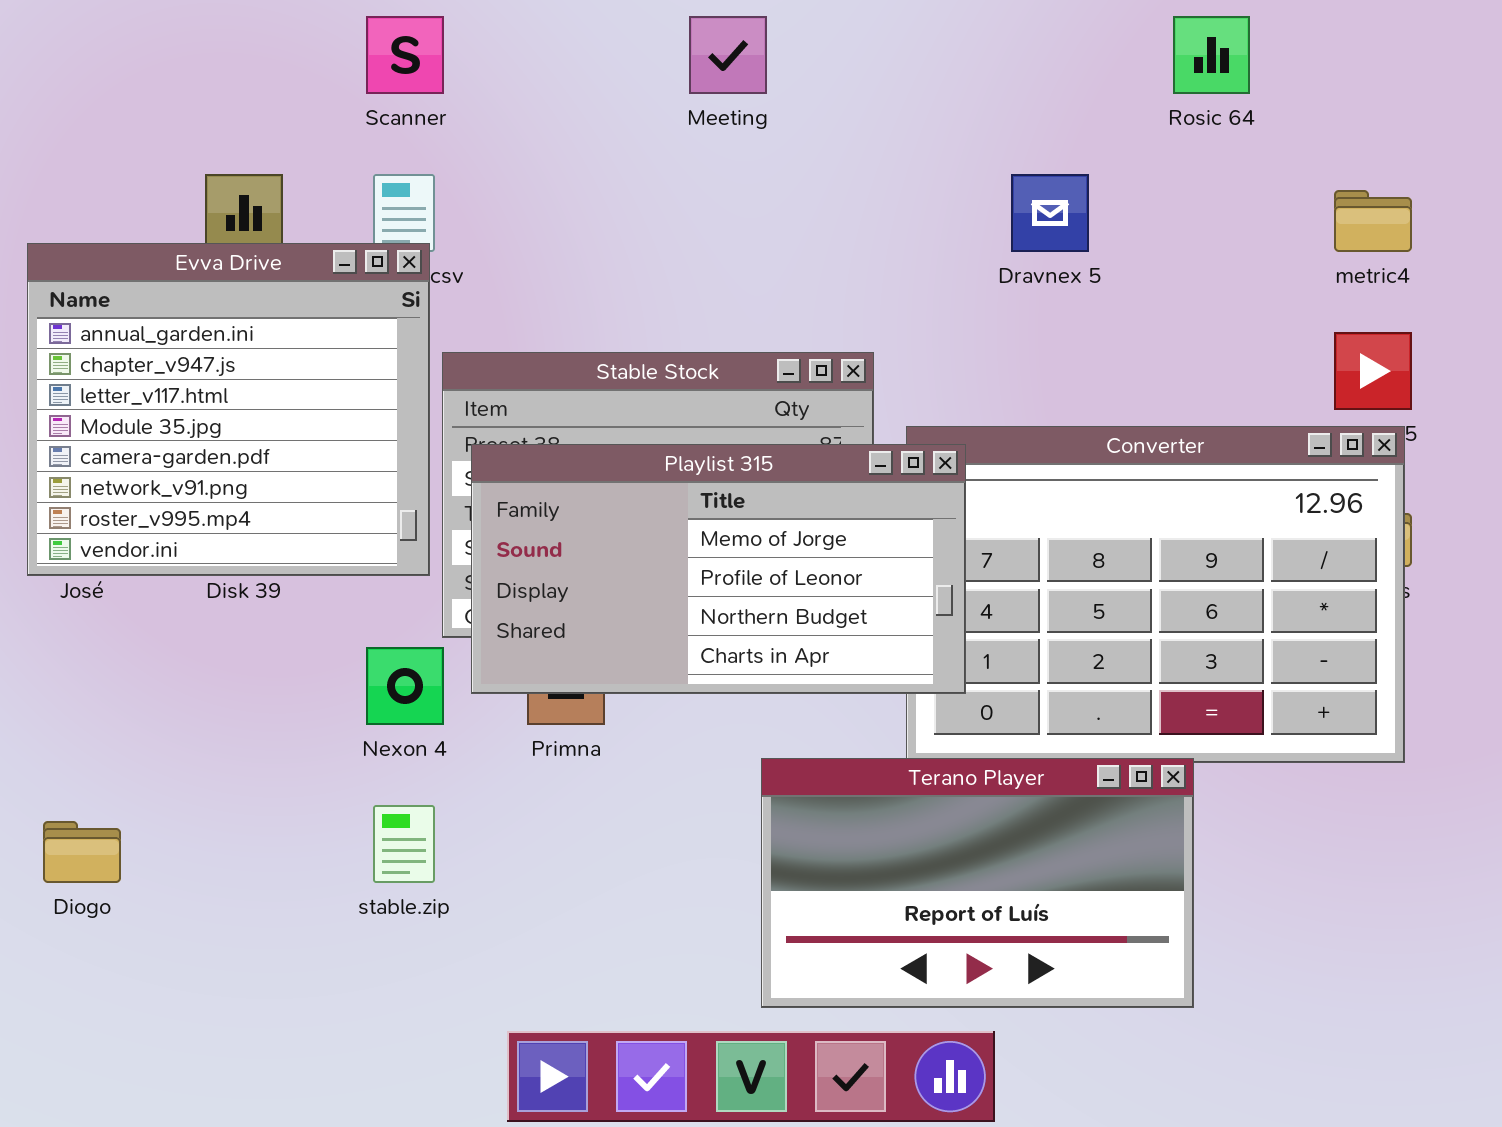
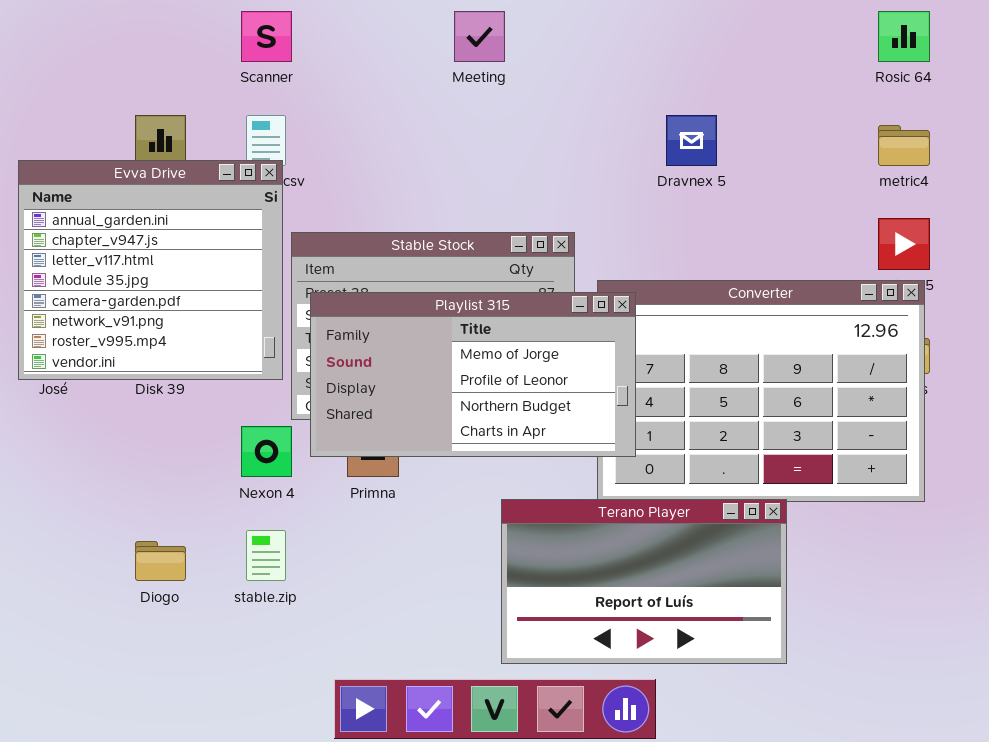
Rosic 64: [1173,16,1250,94] -> [878,11,930,62], moved
Diogo: [43,821,121,883] -> [135,541,186,581], moved

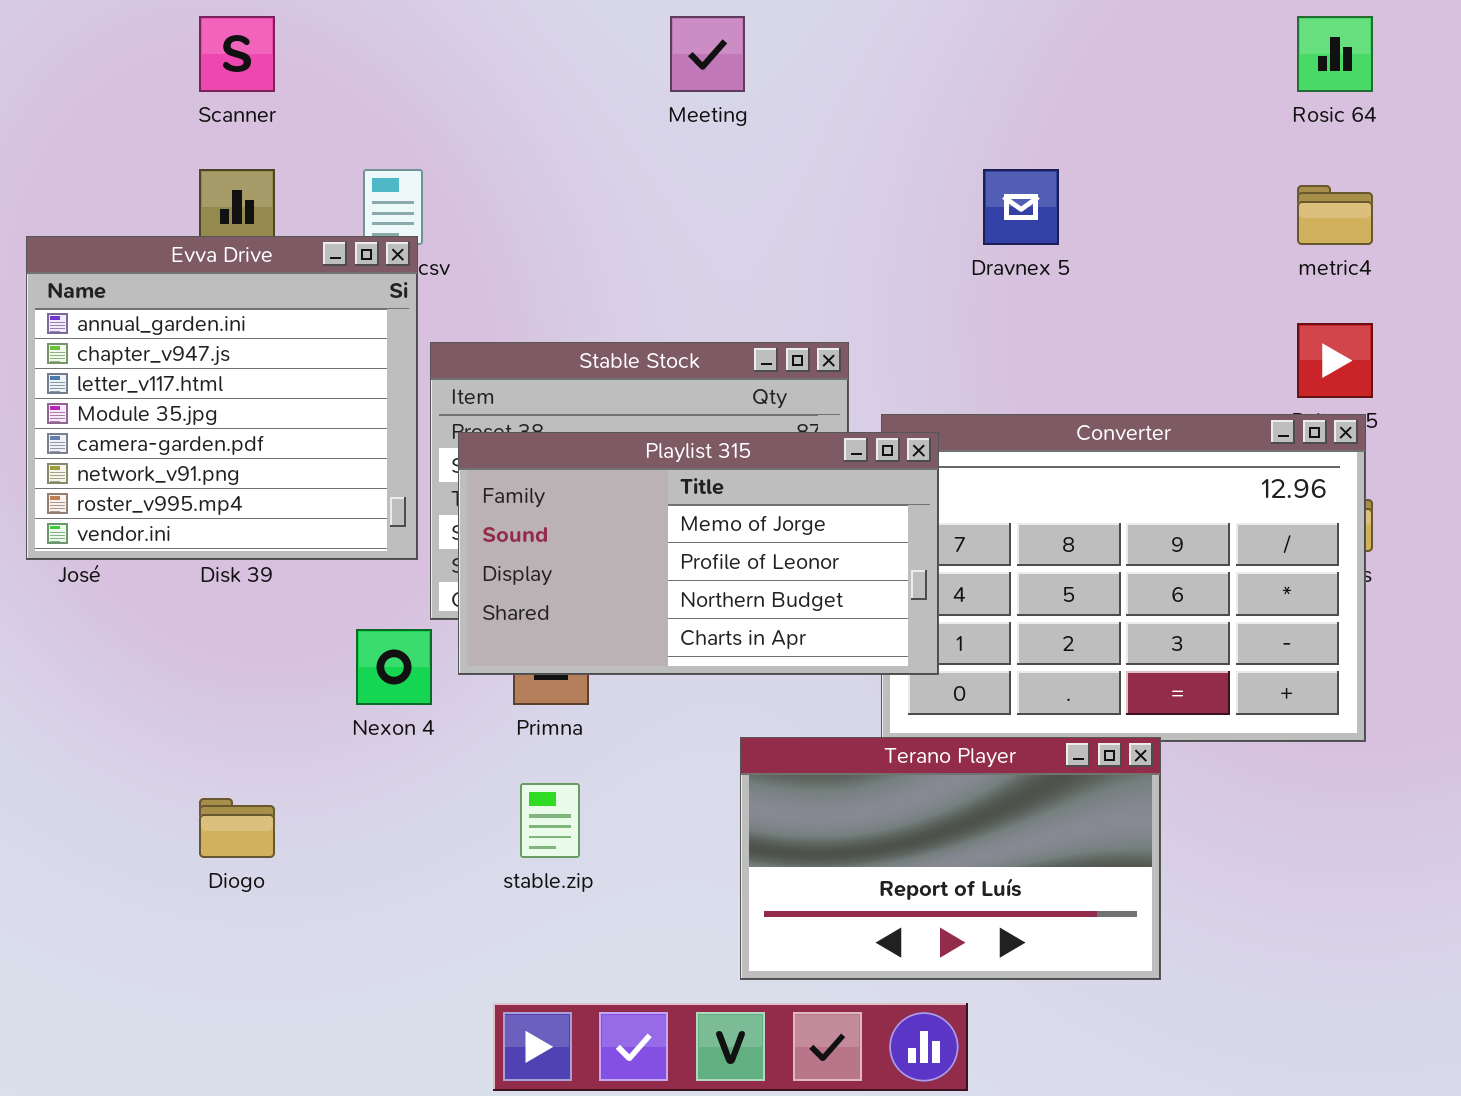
Scanner: [241,11,292,62] -> [199,16,275,92], moved
stable.zip: [246,530,286,581] -> [520,783,580,858], moved

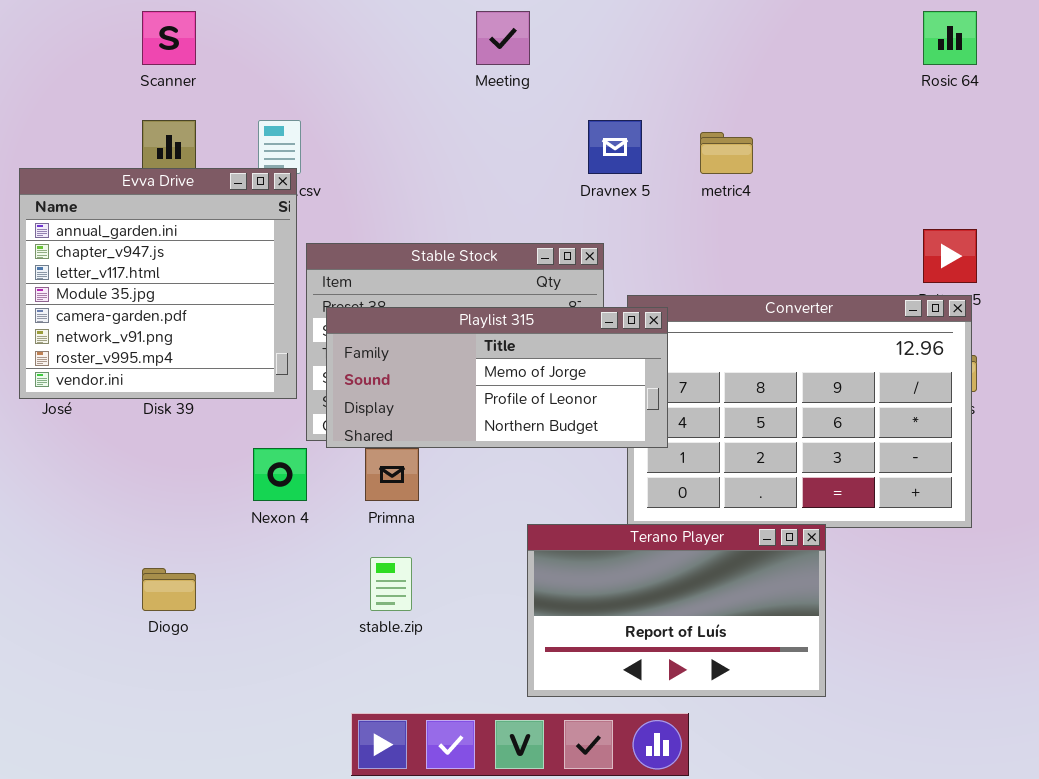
Dravnex 5: [983,169,1059,245] -> [588,120,642,174], moved
metric4: [1297,185,1373,245] -> [700,132,753,174], moved
Playlist 315: [458,432,939,675] -> [326,307,668,448], resized

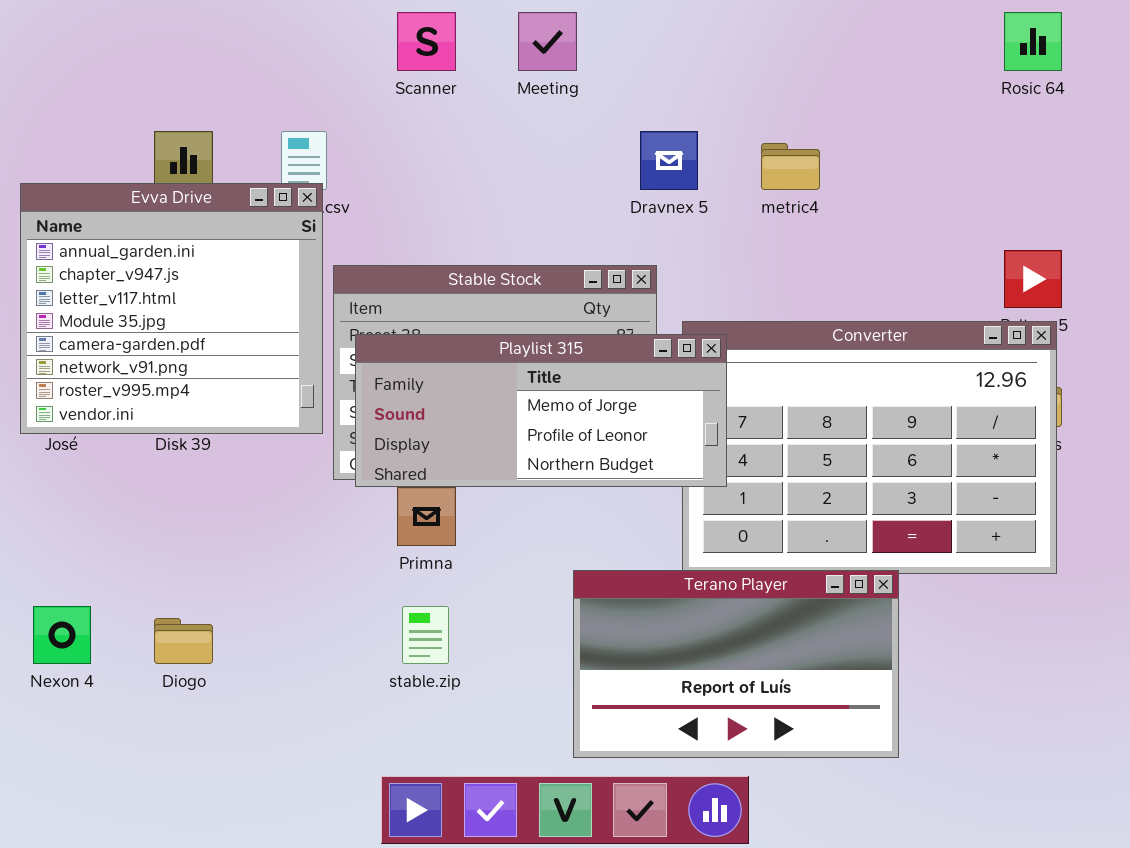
Scanner: [142,11,196,65] -> [397,12,456,71], moved
Nexon 4: [253,448,307,501] -> [33,606,91,664], moved

